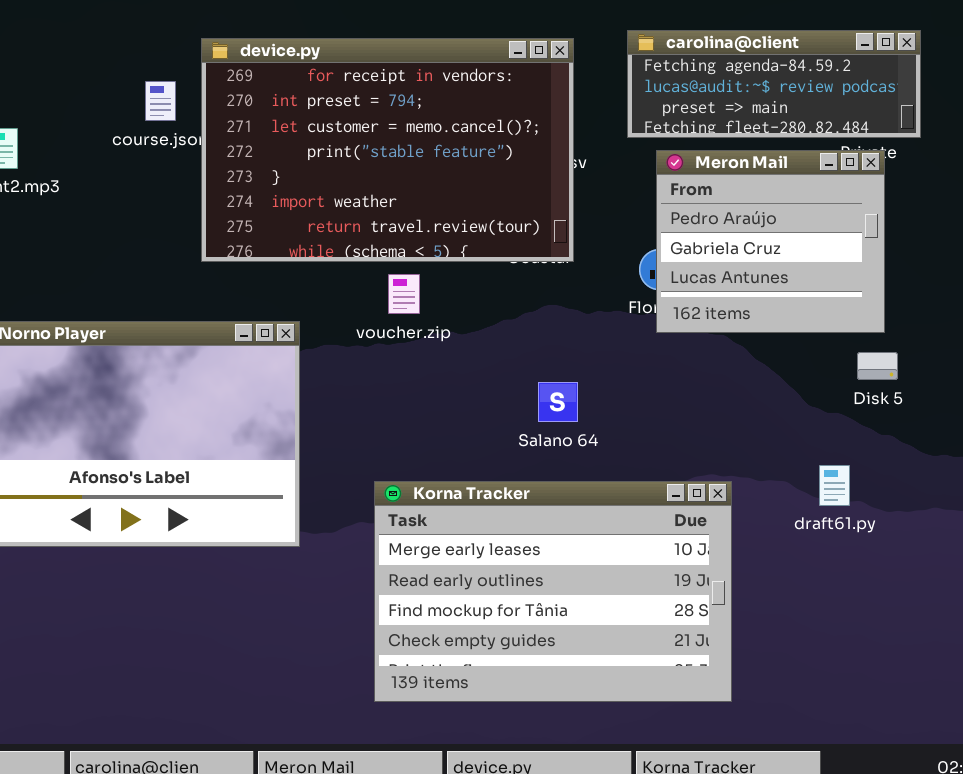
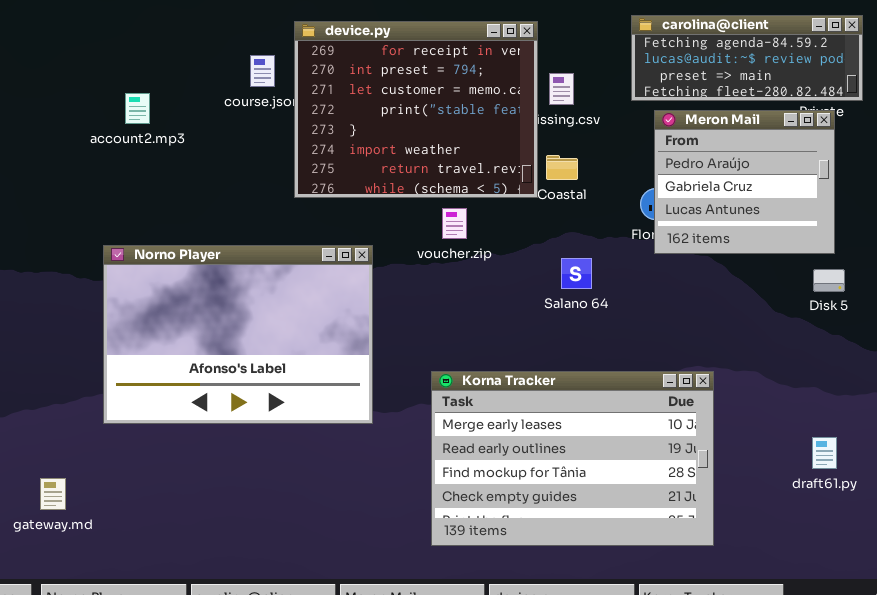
device.py: [201,38,574,262] -> [294,21,538,198], resized
Salano 64: [538,382,578,422] -> [561,258,592,289], moved
draft61.py: [819,465,850,506] -> [812,437,837,469], moved

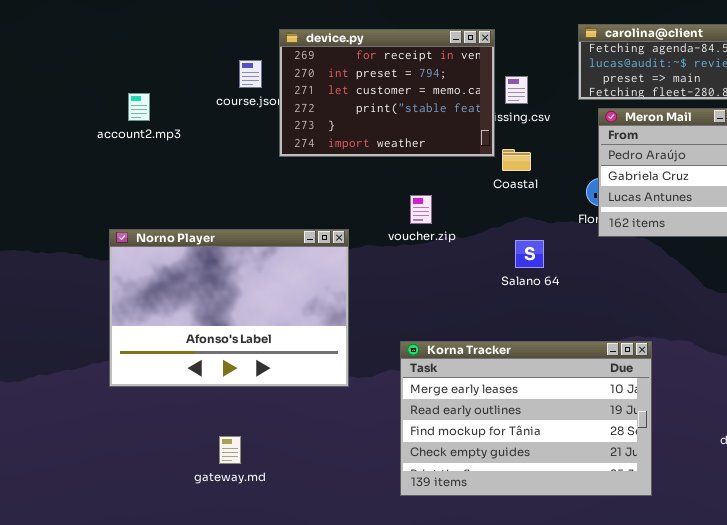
device.py: [294,21,538,198] -> [279,29,495,157], resized
gateway.md: [40,478,66,510] -> [219,436,241,464], moved

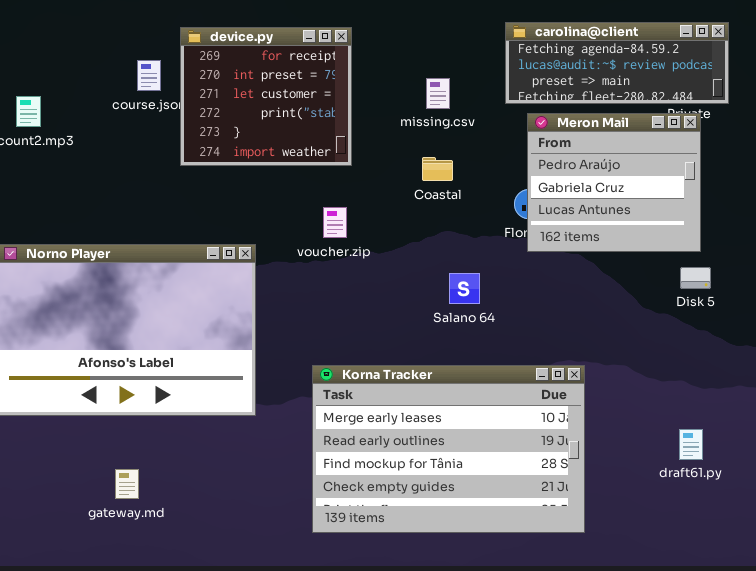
device.py: [279,29,495,157] -> [180,27,352,166], resized
Salano 64: [515,240,544,268] -> [449,273,480,304], moved

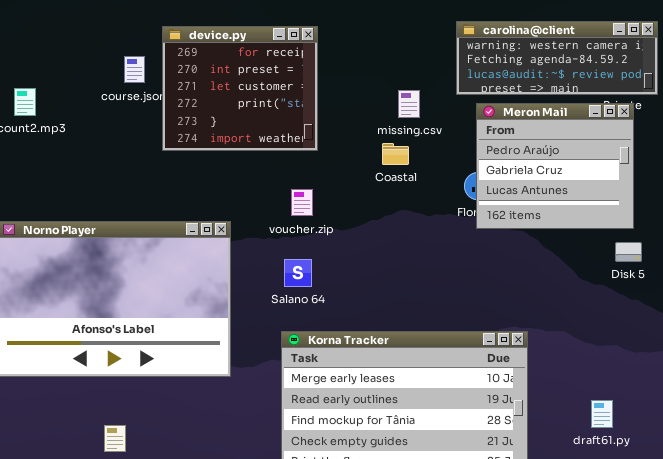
carolina@client: [505,22,729,104] -> [456,21,658,95], scrolled up 1 row
missing.csv: [426,78,450,109] -> [398,90,420,118], moved
Salano 64: [449,273,480,304] -> [284,259,312,287], moved
draft61.py: [679,429,703,460] -> [591,400,613,428], moved

